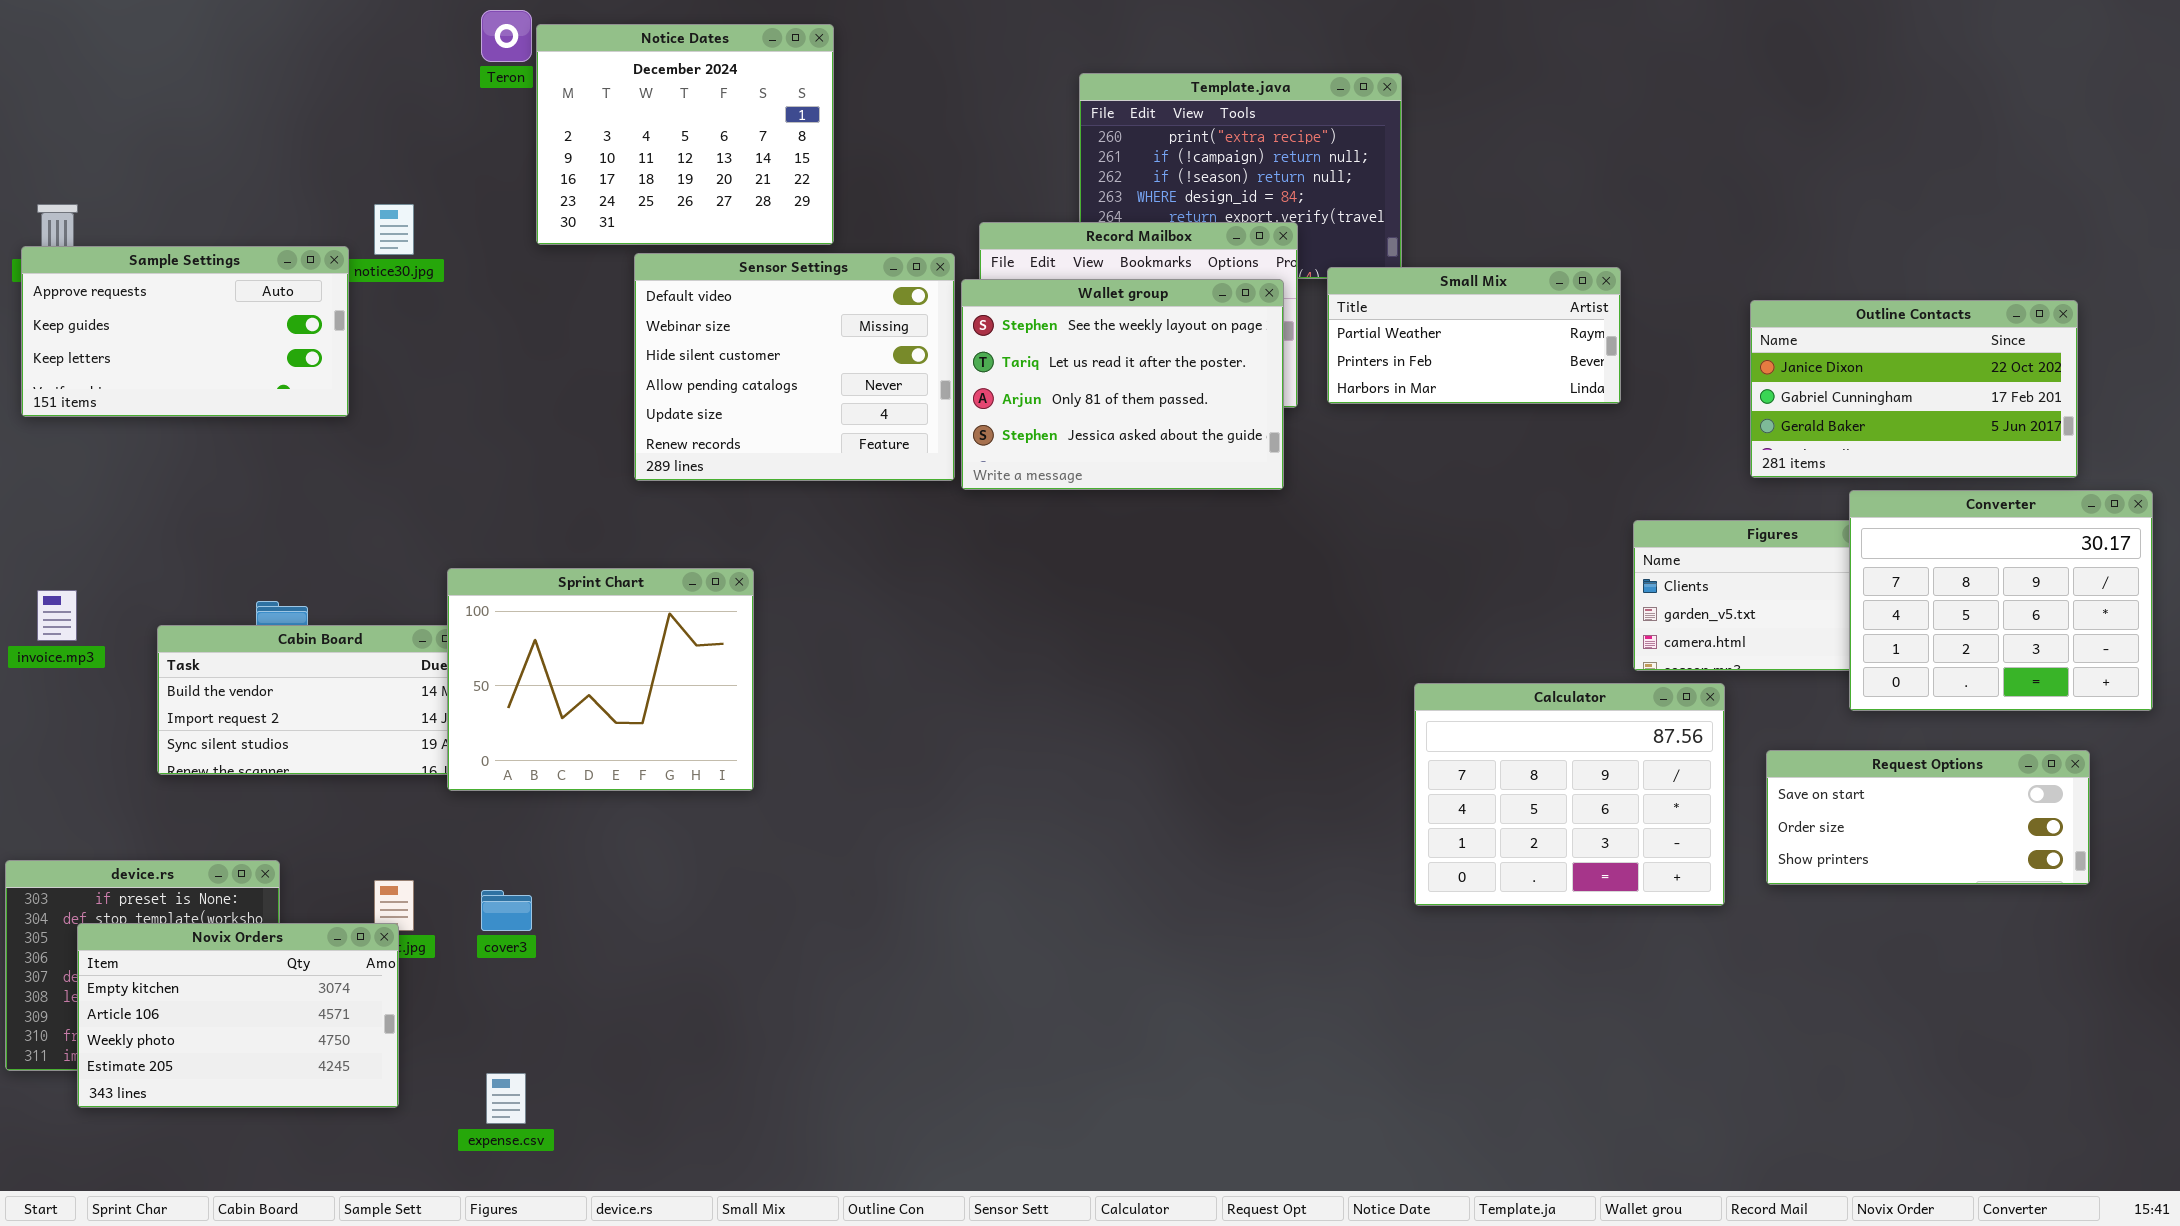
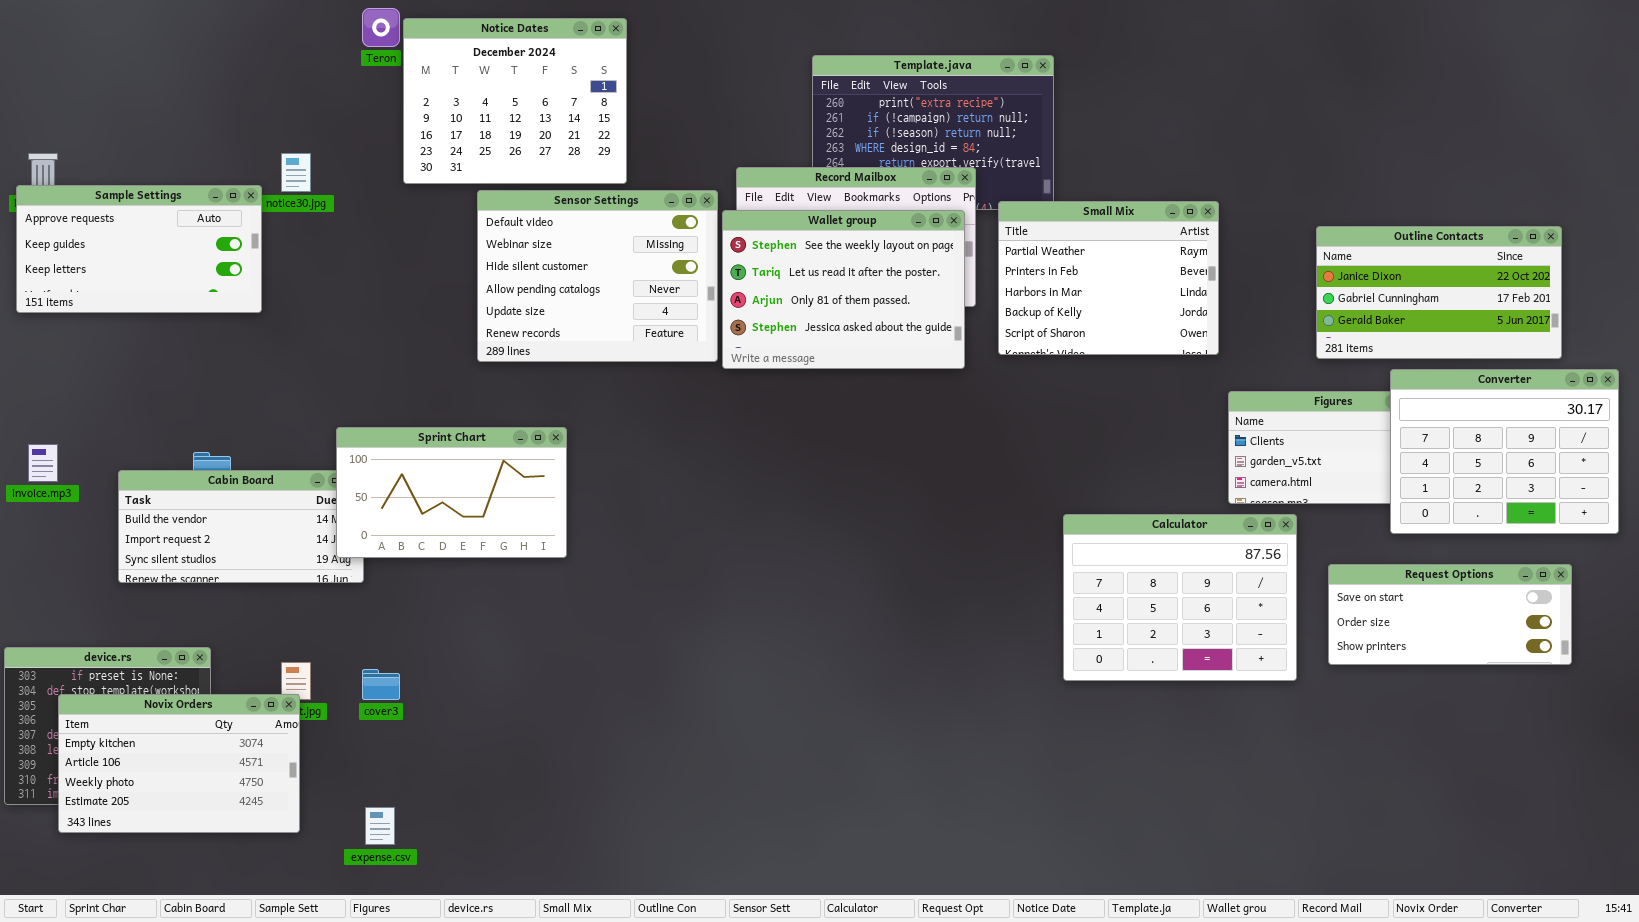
Small Mix: [1327,267,1621,404] -> [998,201,1219,355], resized
Sprint Chart: [447,568,754,791] -> [336,427,567,558], resized

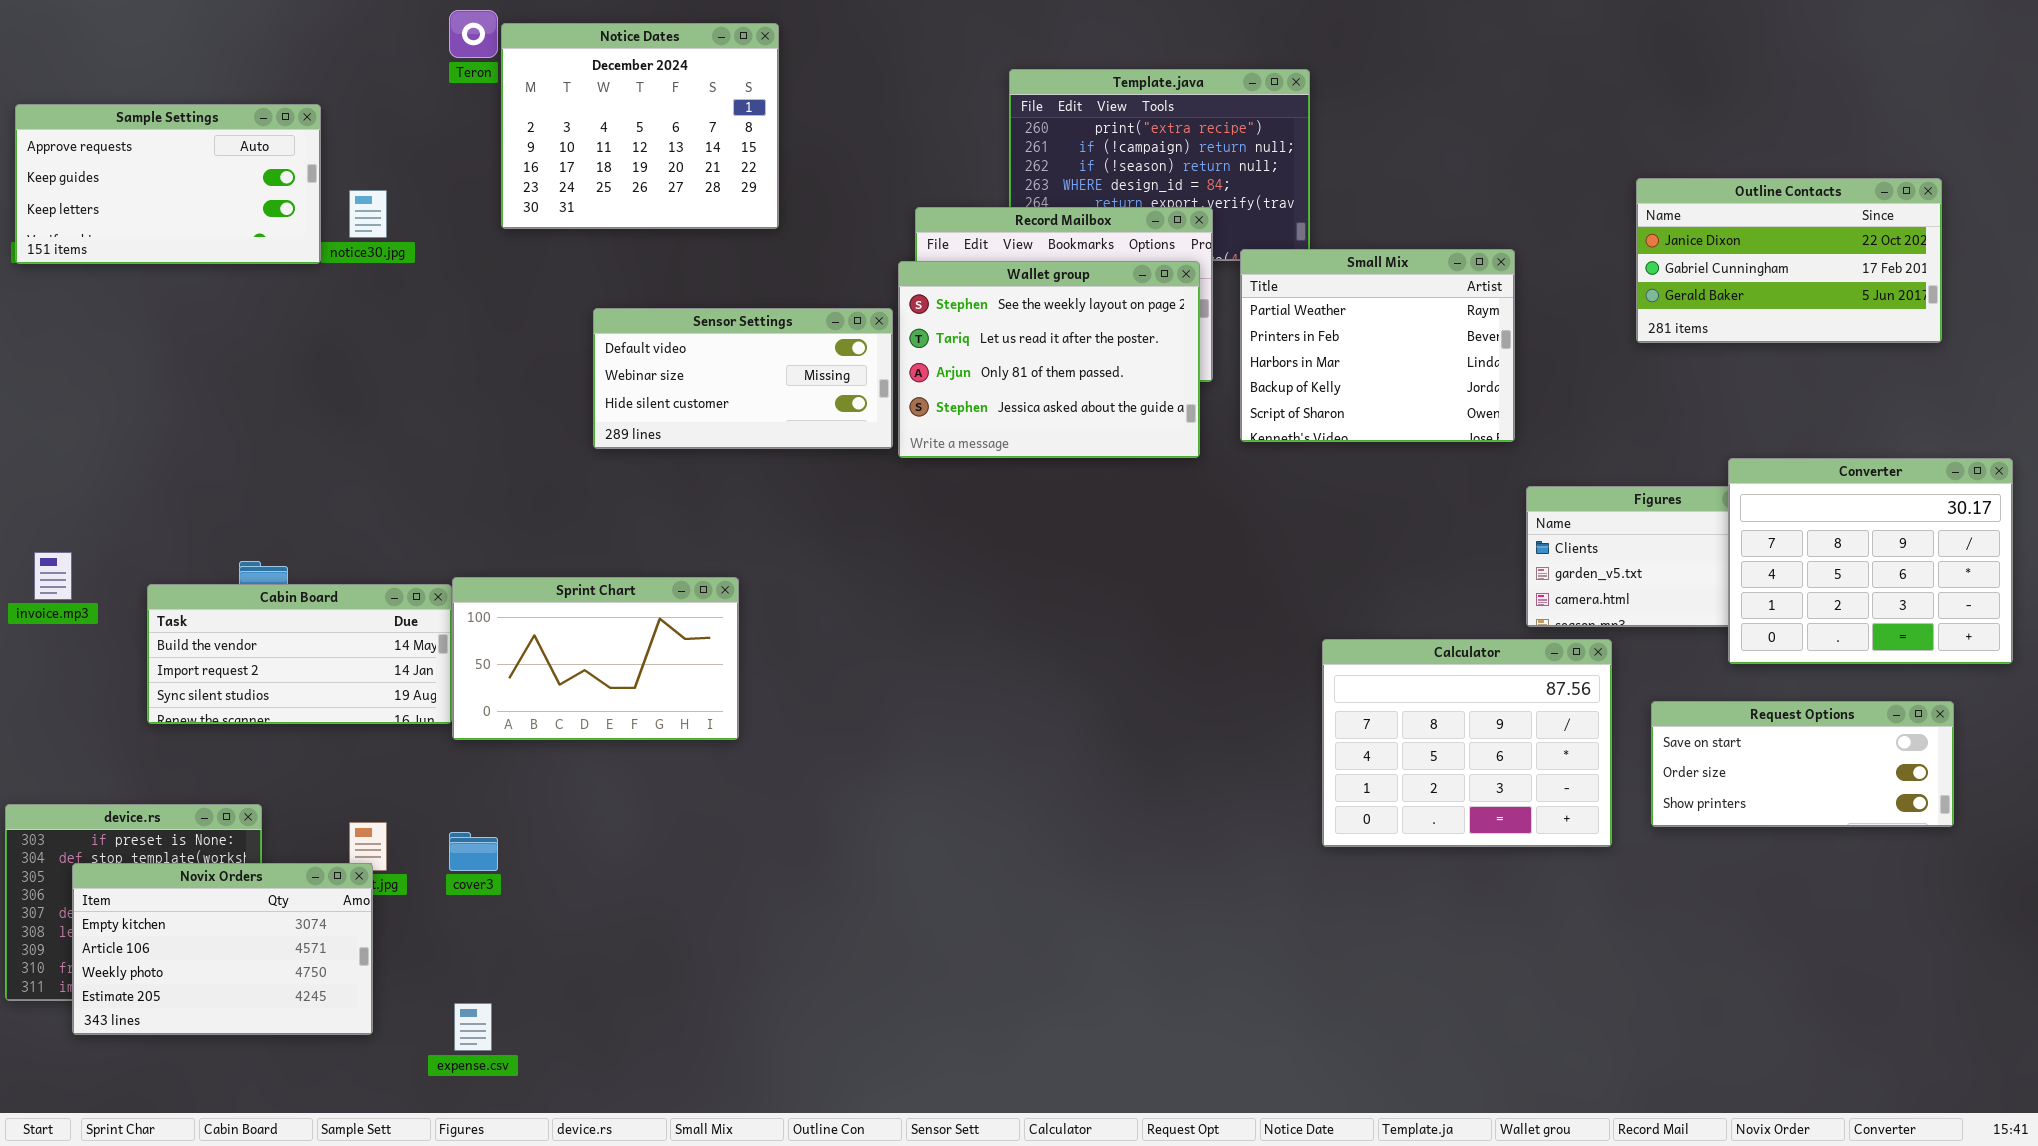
Sample Settings: [16,185,262,313] -> [15,104,321,264], moved
Sensor Settings: [477,190,718,362] -> [593,308,893,449], resized
Outline Contacts: [1316,226,1562,359] -> [1636,178,1942,343], moved
Sprint Chart: [336,427,567,558] -> [452,577,739,740], moved

